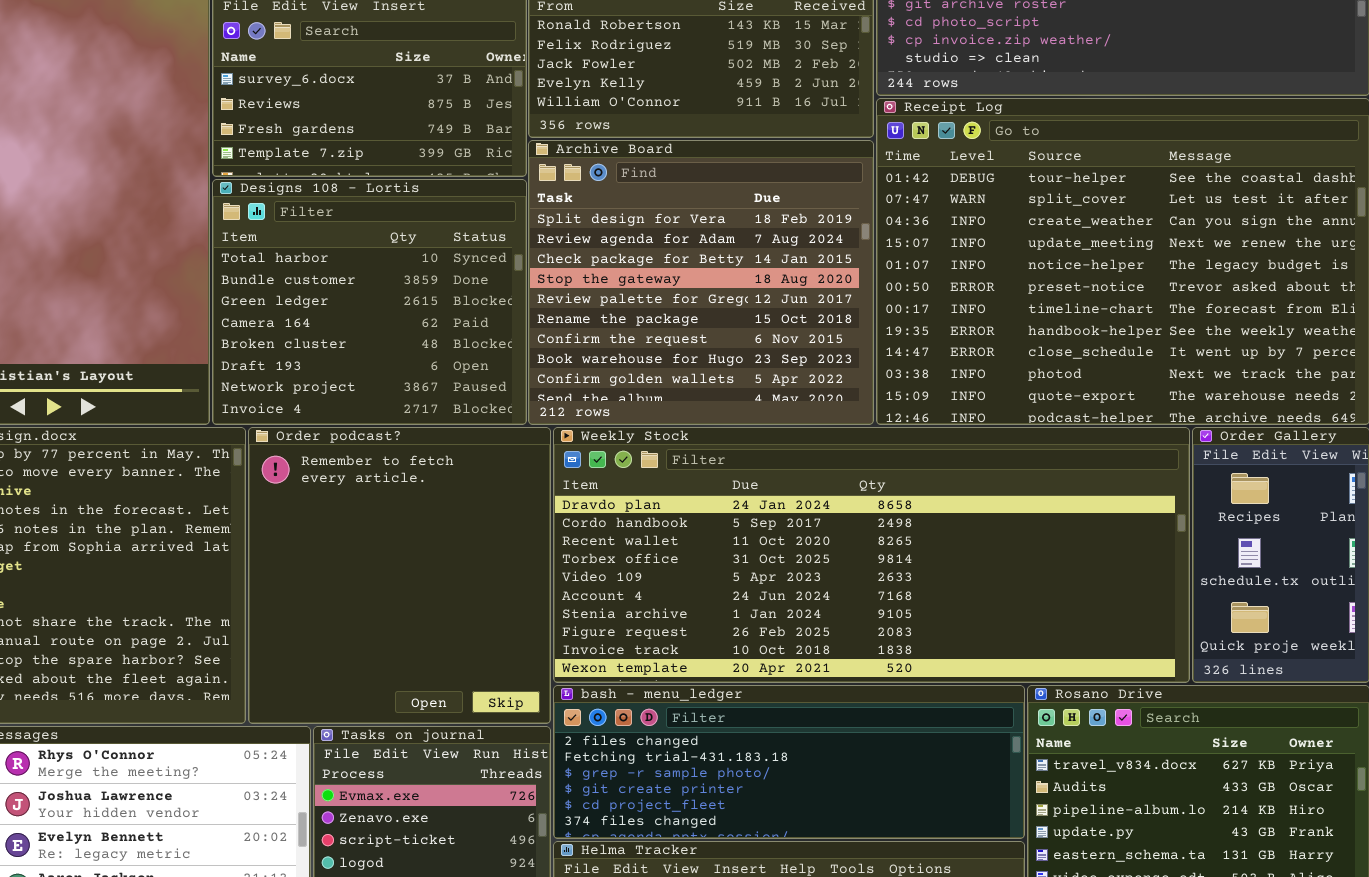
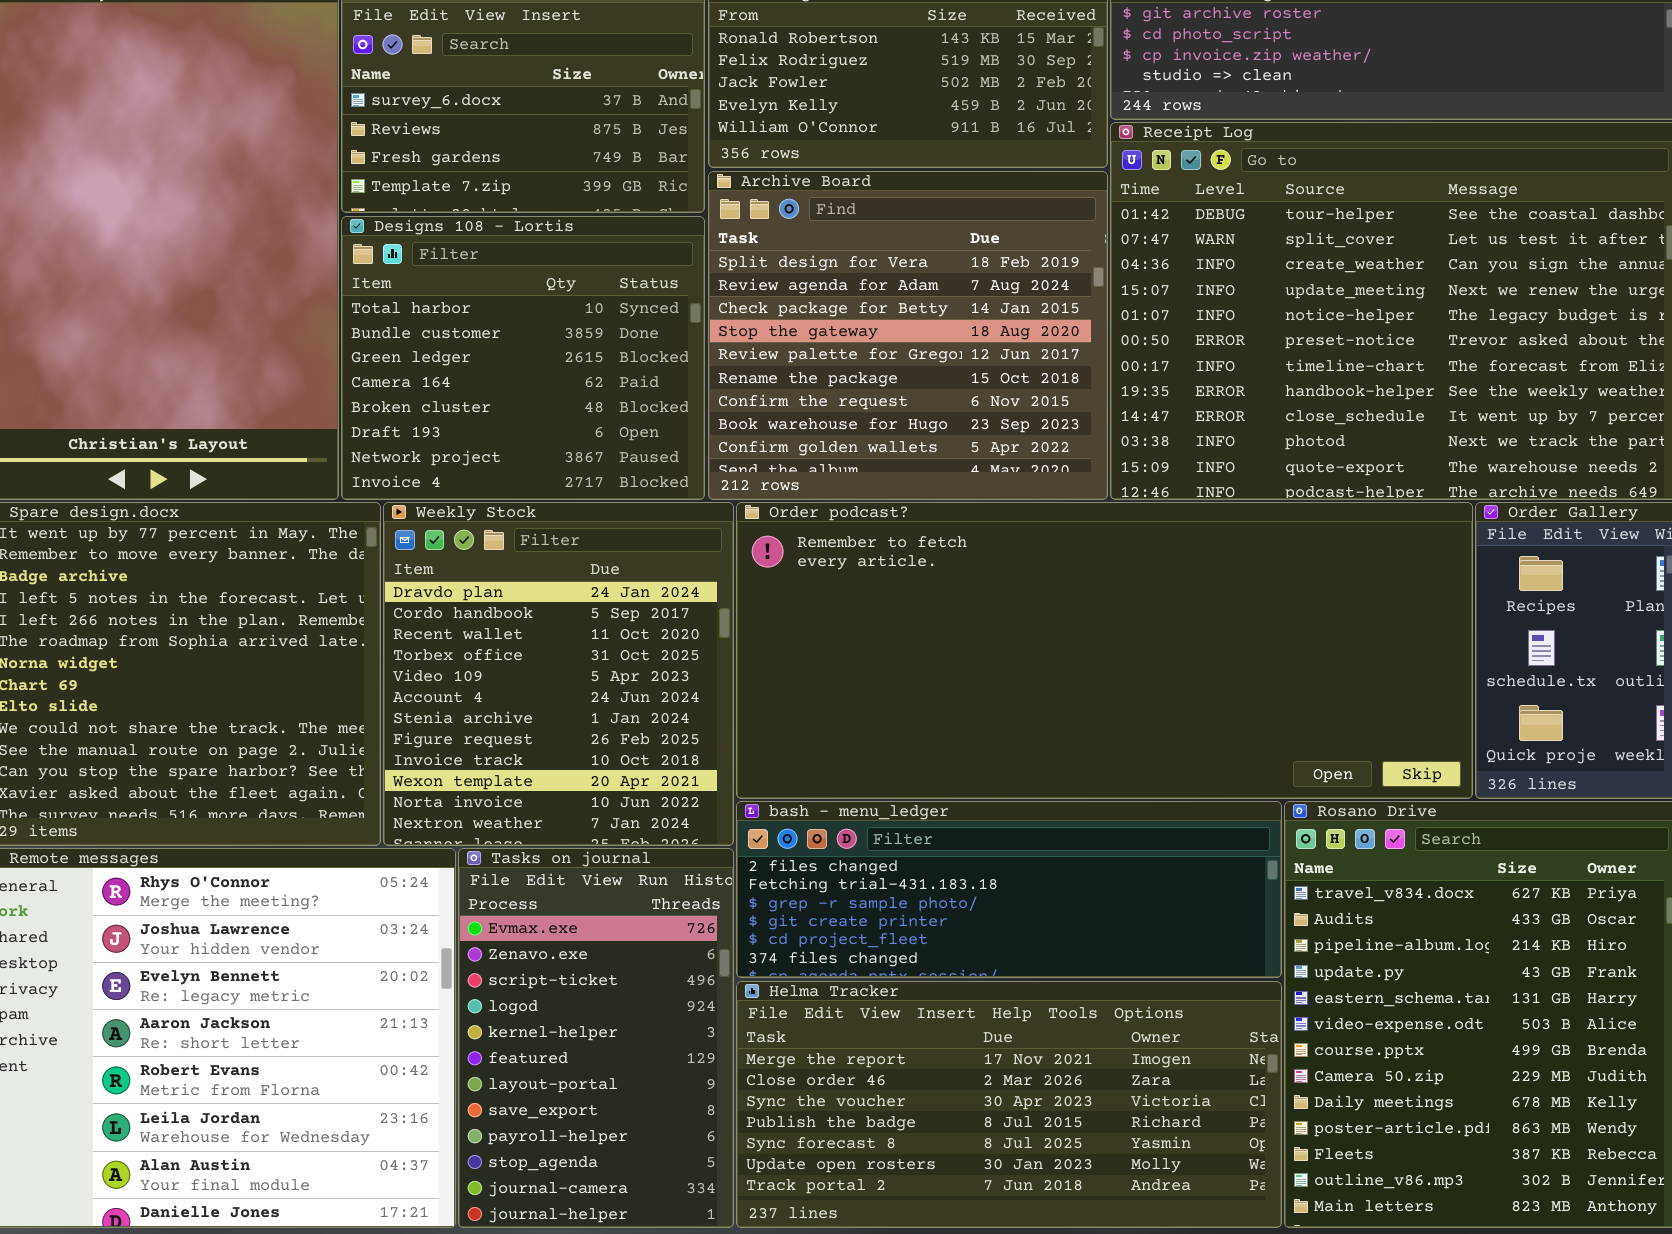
Order podcast?: [248,427,551,724] -> [736,502,1473,799], moved, resized
Weekly Stock: [553,427,1190,683] -> [383,502,734,846], moved, resized

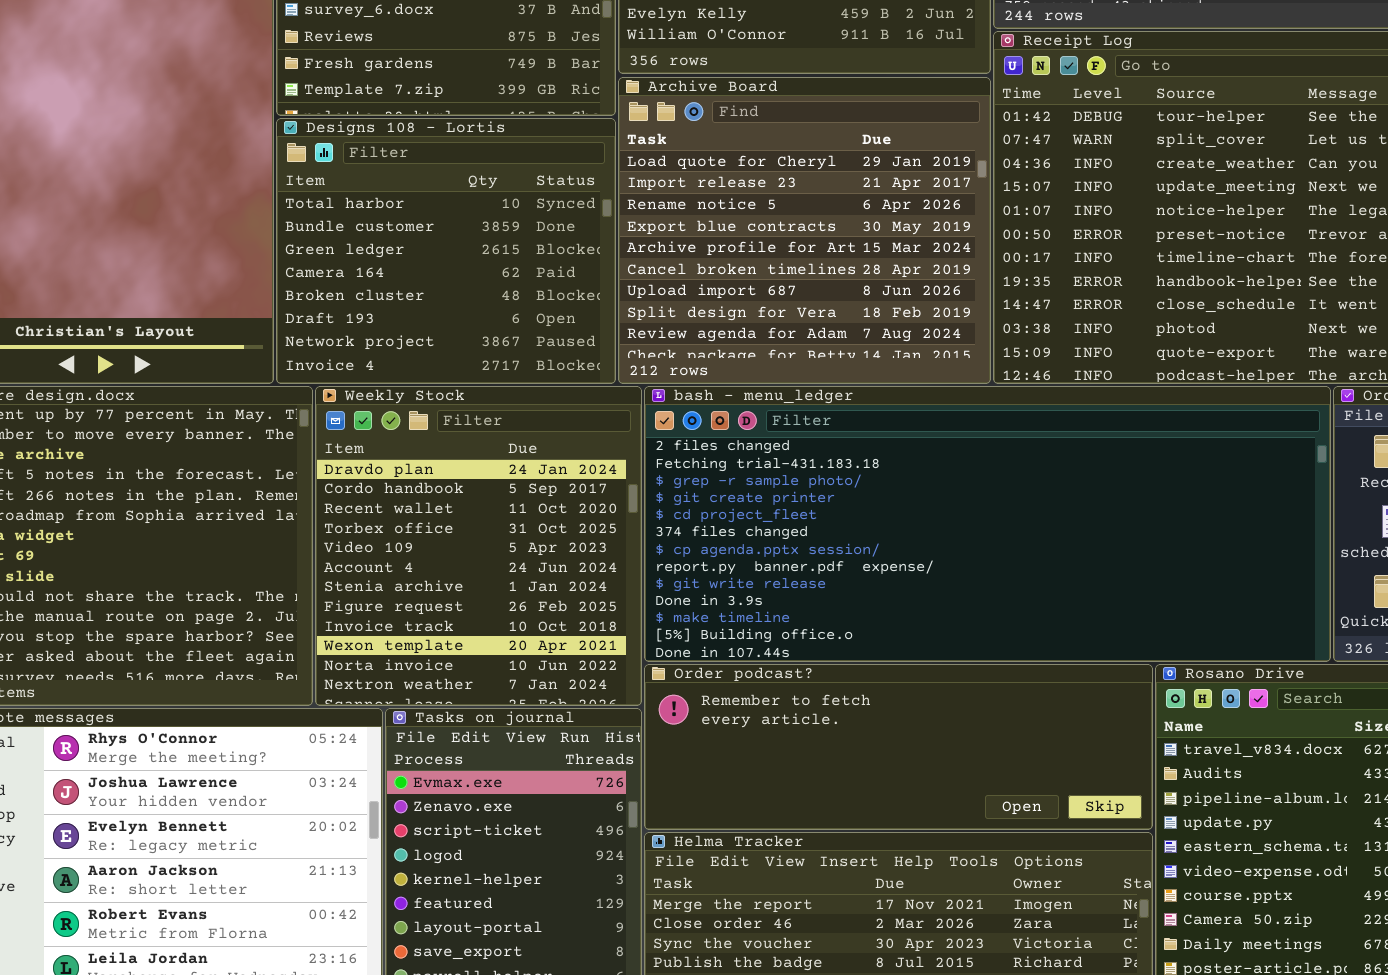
Archive Board: [708,171,1108,500] -> [618,77,991,384], scrolled up 7 rows
Order podcast?: [736,502,1473,799] -> [644,664,1153,830], moved, resized
bash - menu_ledger: [736,801,1282,978] -> [644,386,1331,662], moved, resized

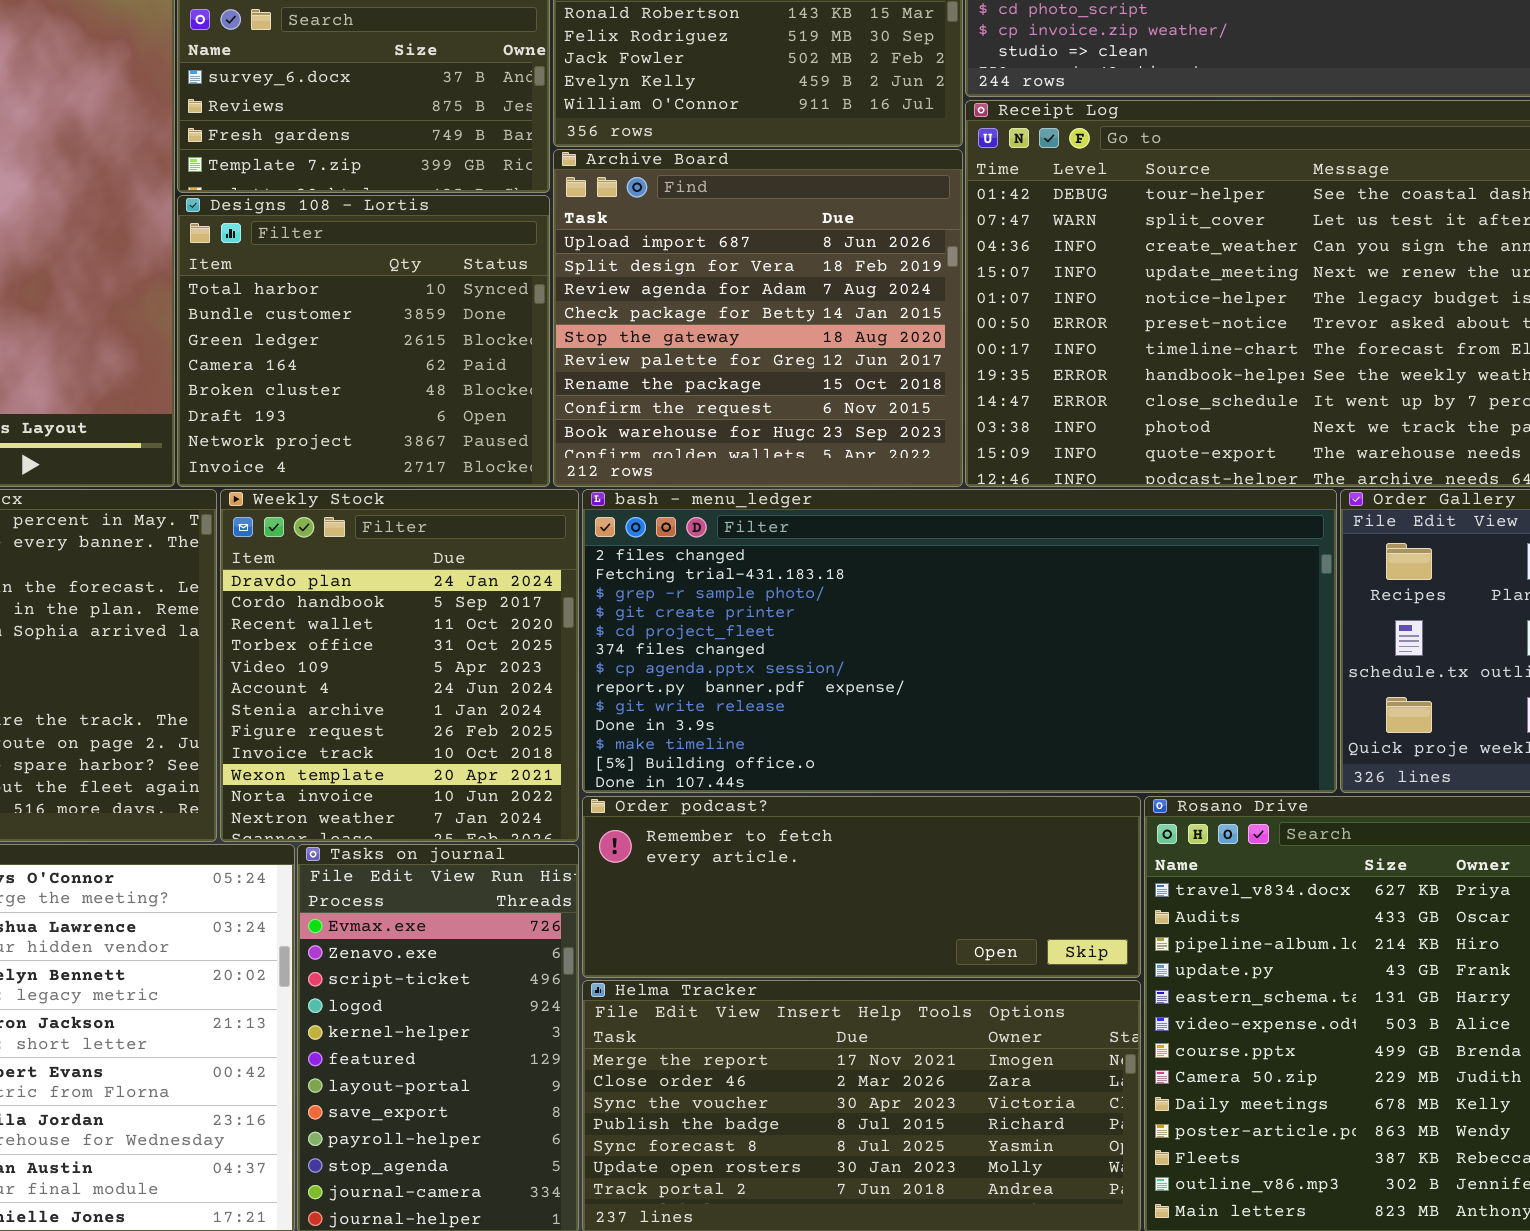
Archive Board: [618,77,991,384] -> [553,149,963,487], scrolled down 6 rows

